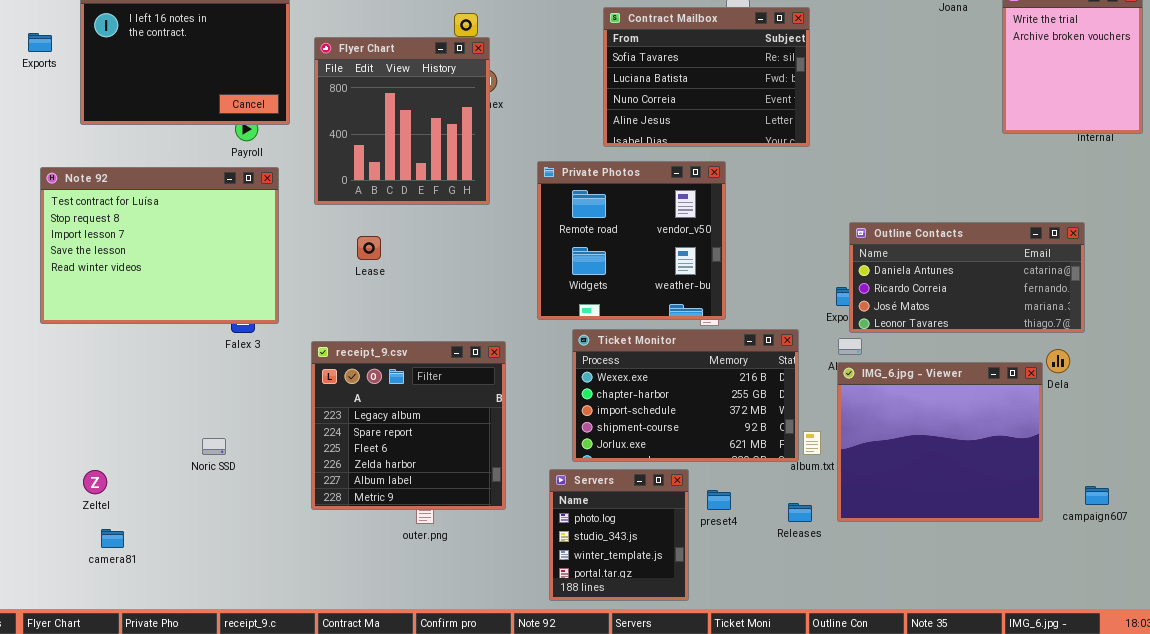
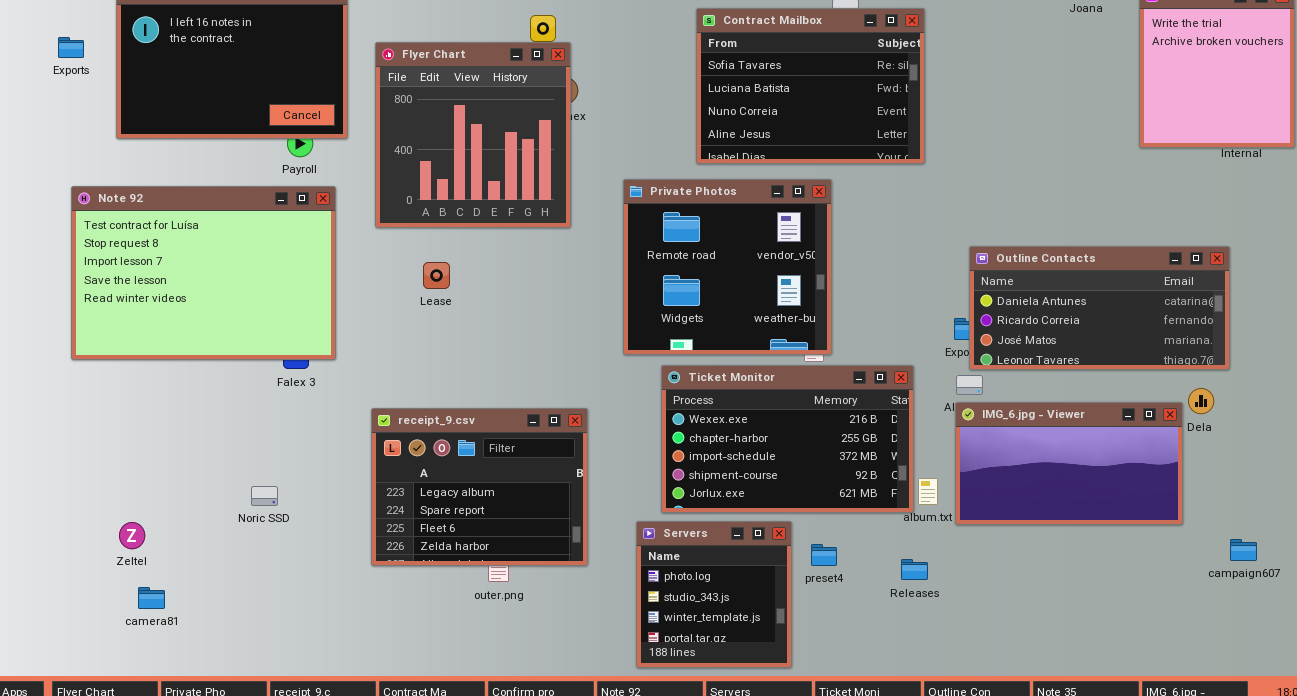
receipt_9.csv: [311,341,506,510] -> [371,408,588,566], resized
IMG_6.jpg - Viewer: [837,362,1043,522] -> [955,402,1183,525], resized

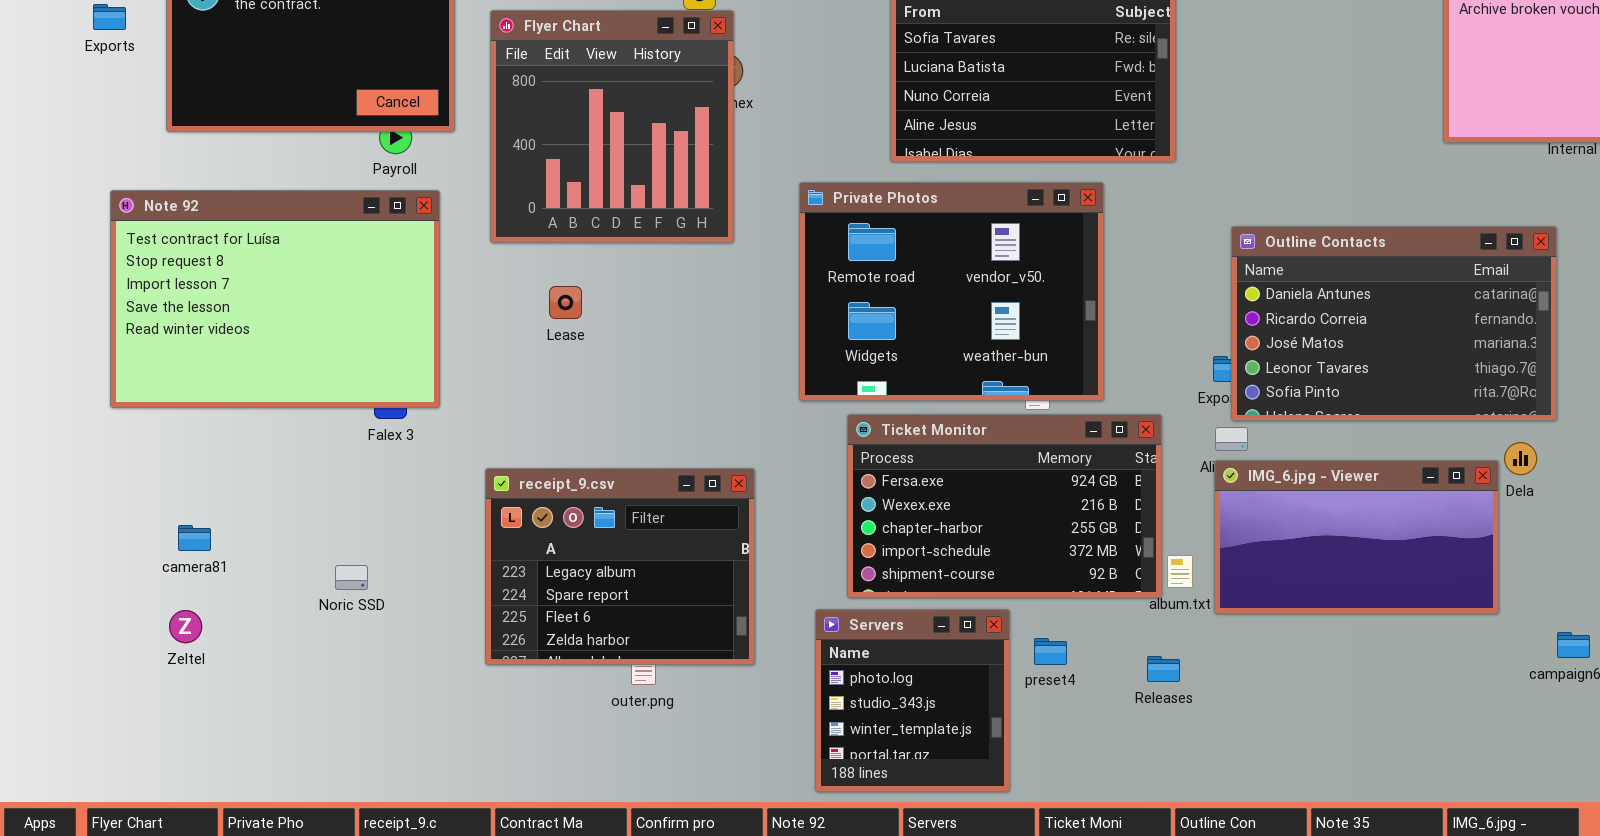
Private Photos: [623,179,832,355] -> [799,182,1104,401], resized
Outline Contacts: [969,246,1230,370] -> [1231,226,1557,421], resized
Ticket Monitor: [661,365,914,513] -> [847,414,1162,598], scrolled up 1 row
camera81: [138,587,165,609] -> [178,525,211,551], moved

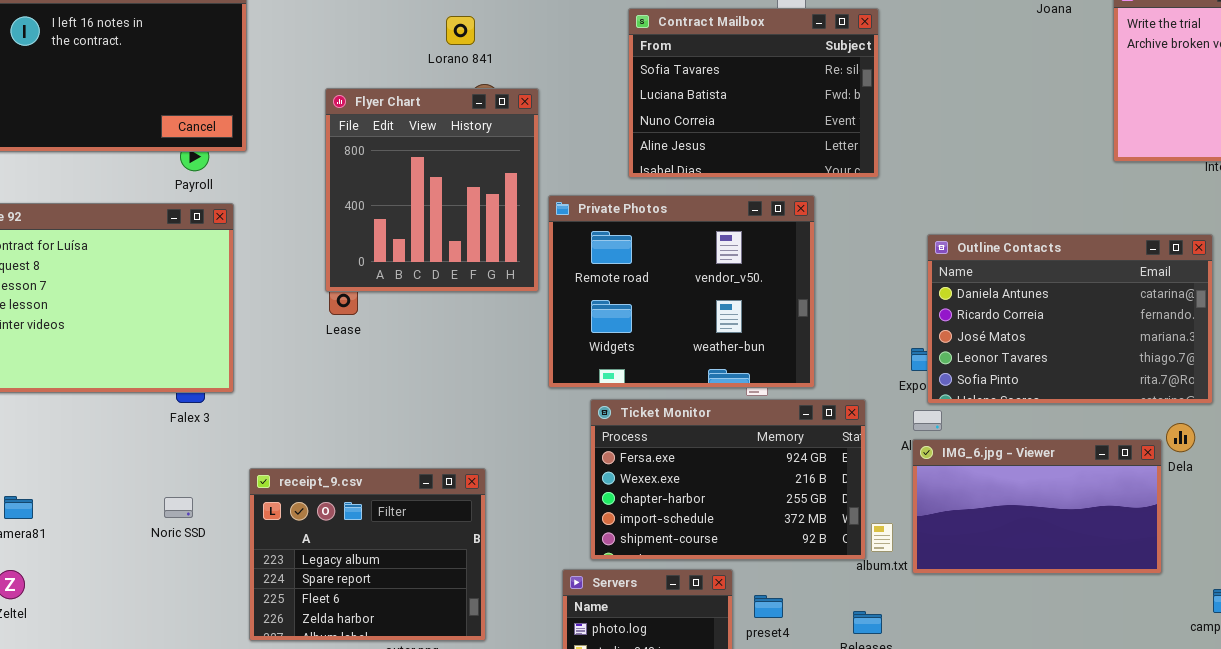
Flyer Chart: [490,10,734,243] -> [325,88,539,292], moved
receipt_9.csv: [485,468,755,665] -> [249,468,486,641], moved
Noric SSD: [335,565,368,590] -> [164,497,193,518], moved

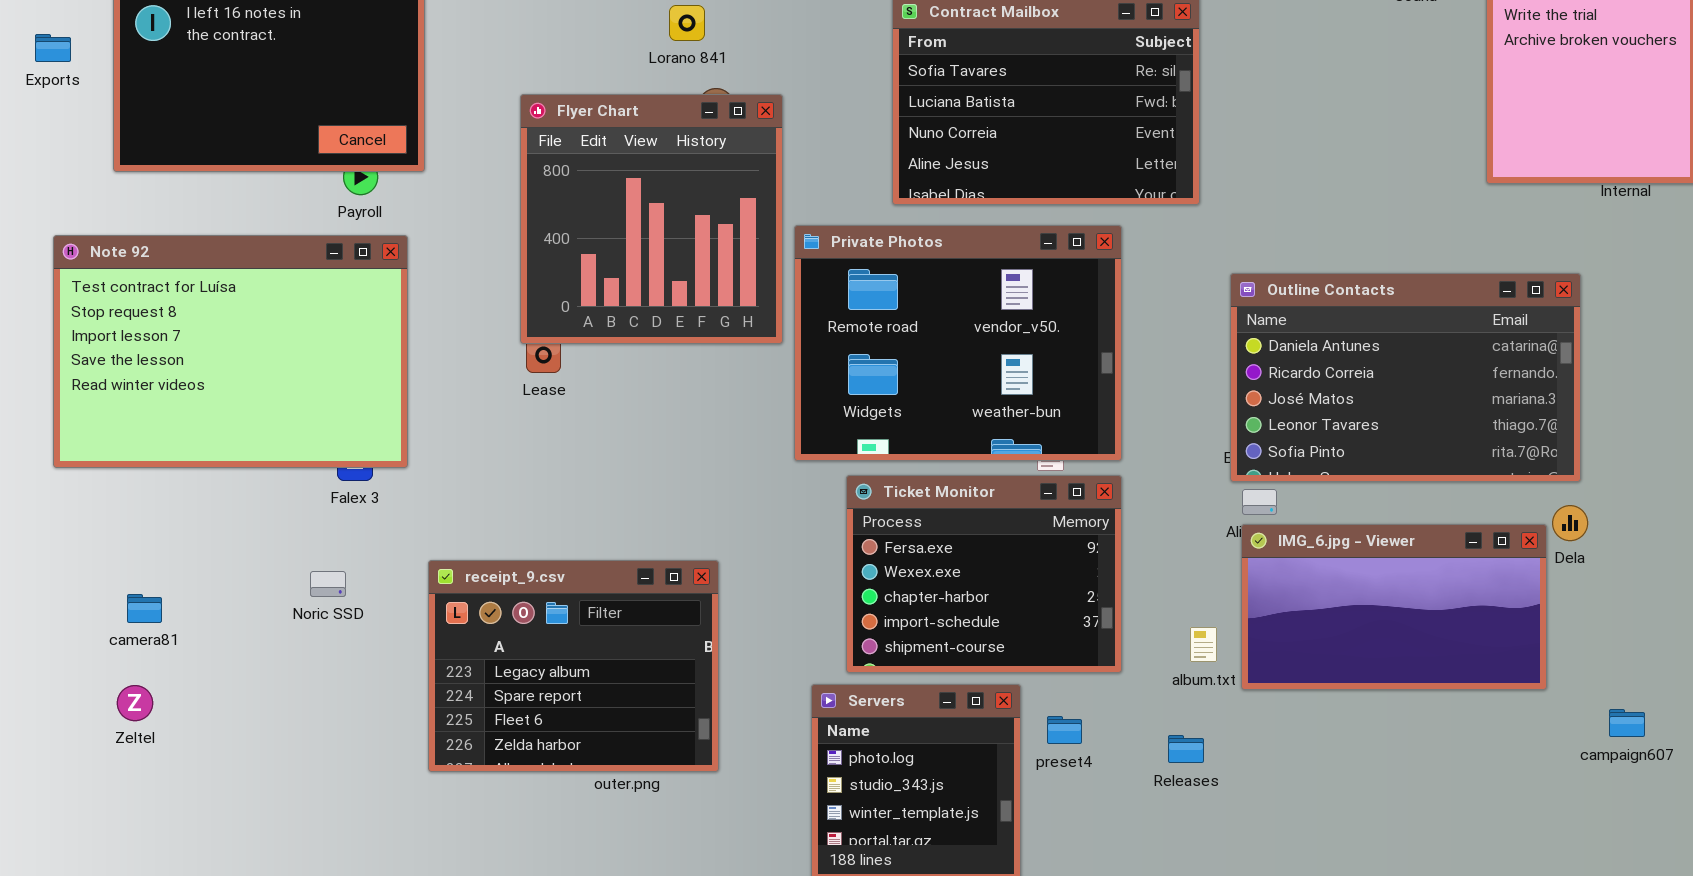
Outline Contacts: [927,234,1213,404] -> [1230,273,1581,482], moved
Ticket Monitor: [590,399,866,560] -> [846,475,1122,673], resized
Noric SSD: [164,497,193,518] -> [310,571,346,597], moved

